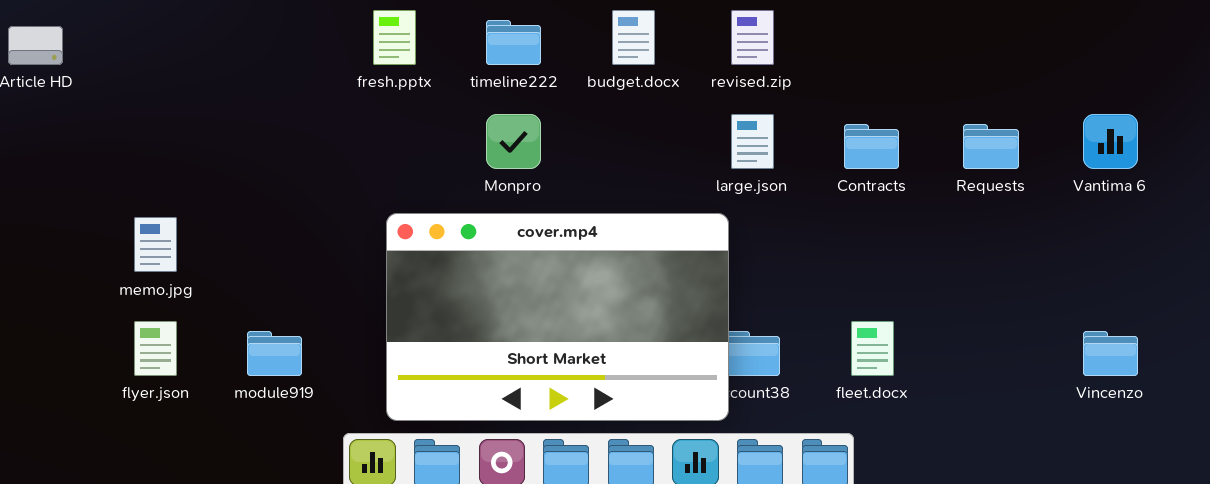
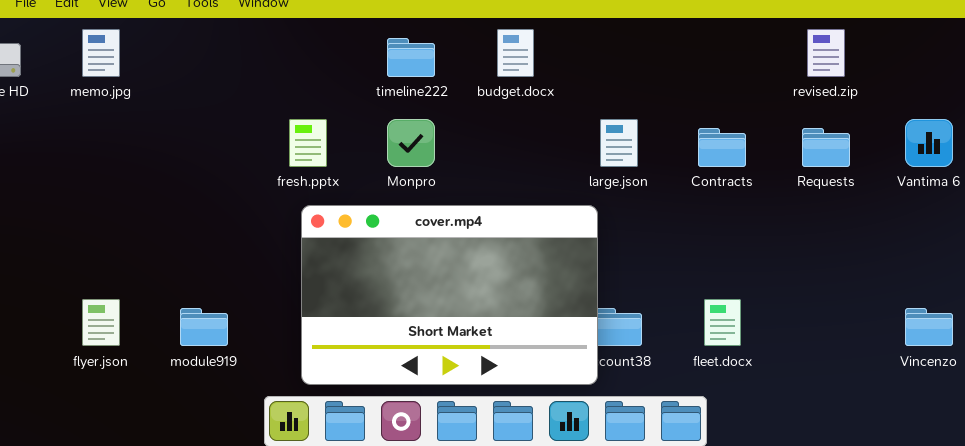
fresh.pptx: [373,10,416,65] -> [289,119,327,167], moved
revised.zip: [731,10,774,65] -> [807,29,845,77], moved
memo.jpg: [134,217,177,272] -> [82,29,120,77], moved

